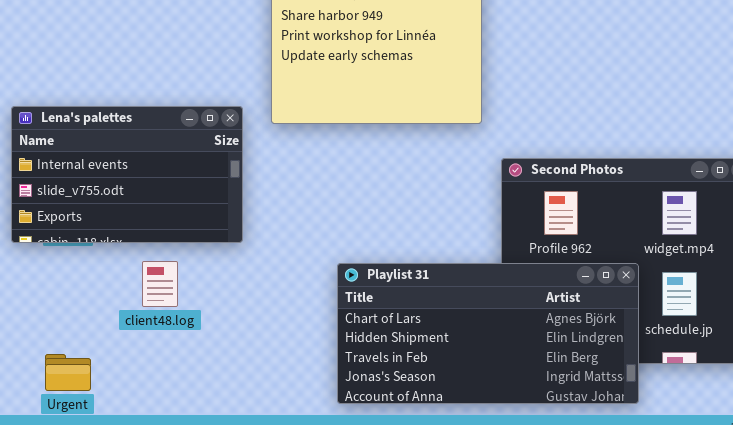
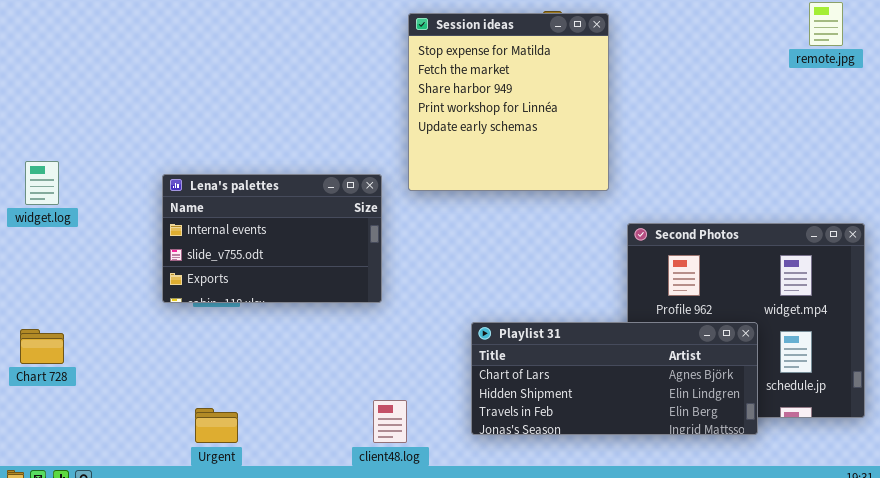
client48.log: [142,261,178,307] -> [373,400,407,443], moved
Playlist 31: [337,263,639,404] -> [471,322,758,435], resized

